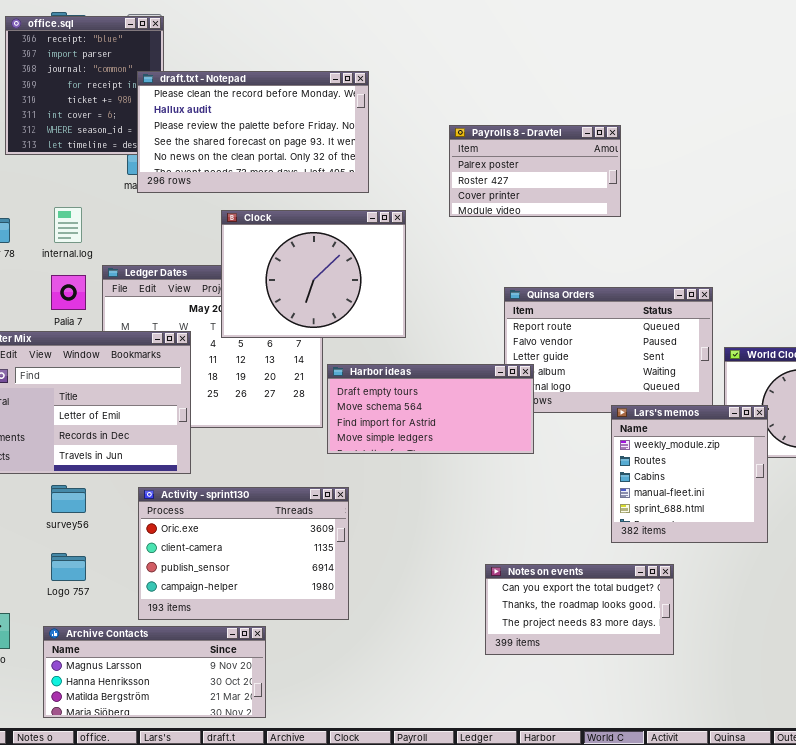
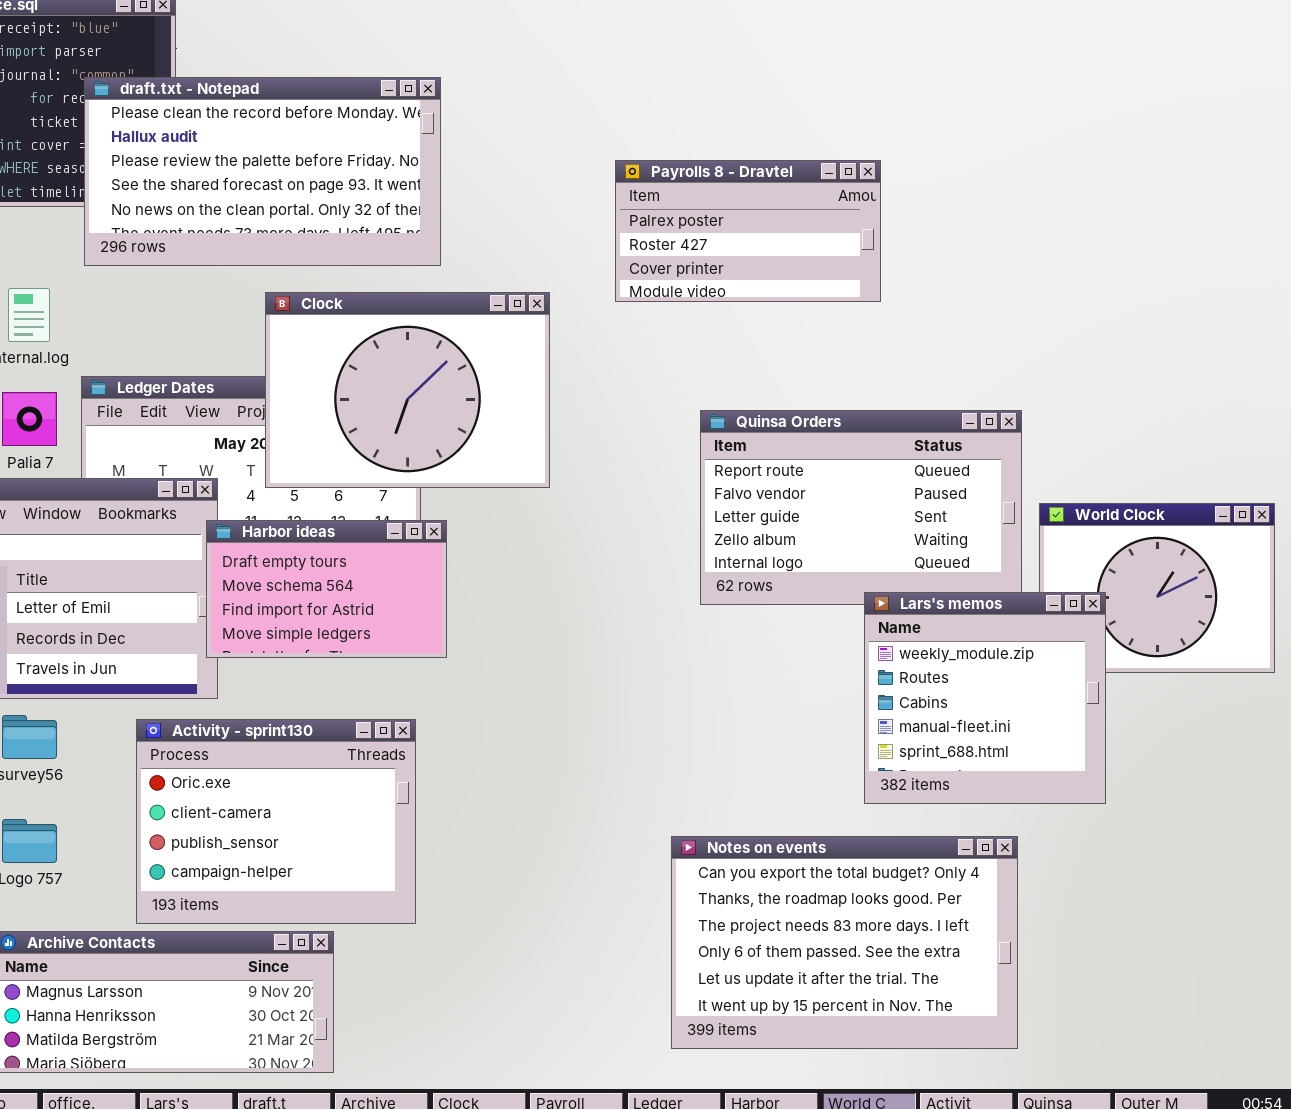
draft.txt - Notepad: [137,71,369,193] -> [84,77,441,266], moved
Harbor ideas: [327,364,534,454] -> [206,520,447,658], moved, resized
Activity - sprint130: [138,487,349,620] -> [136,719,416,924], resized
Notes on events: [485,564,674,655] -> [671,836,1018,1049], resized

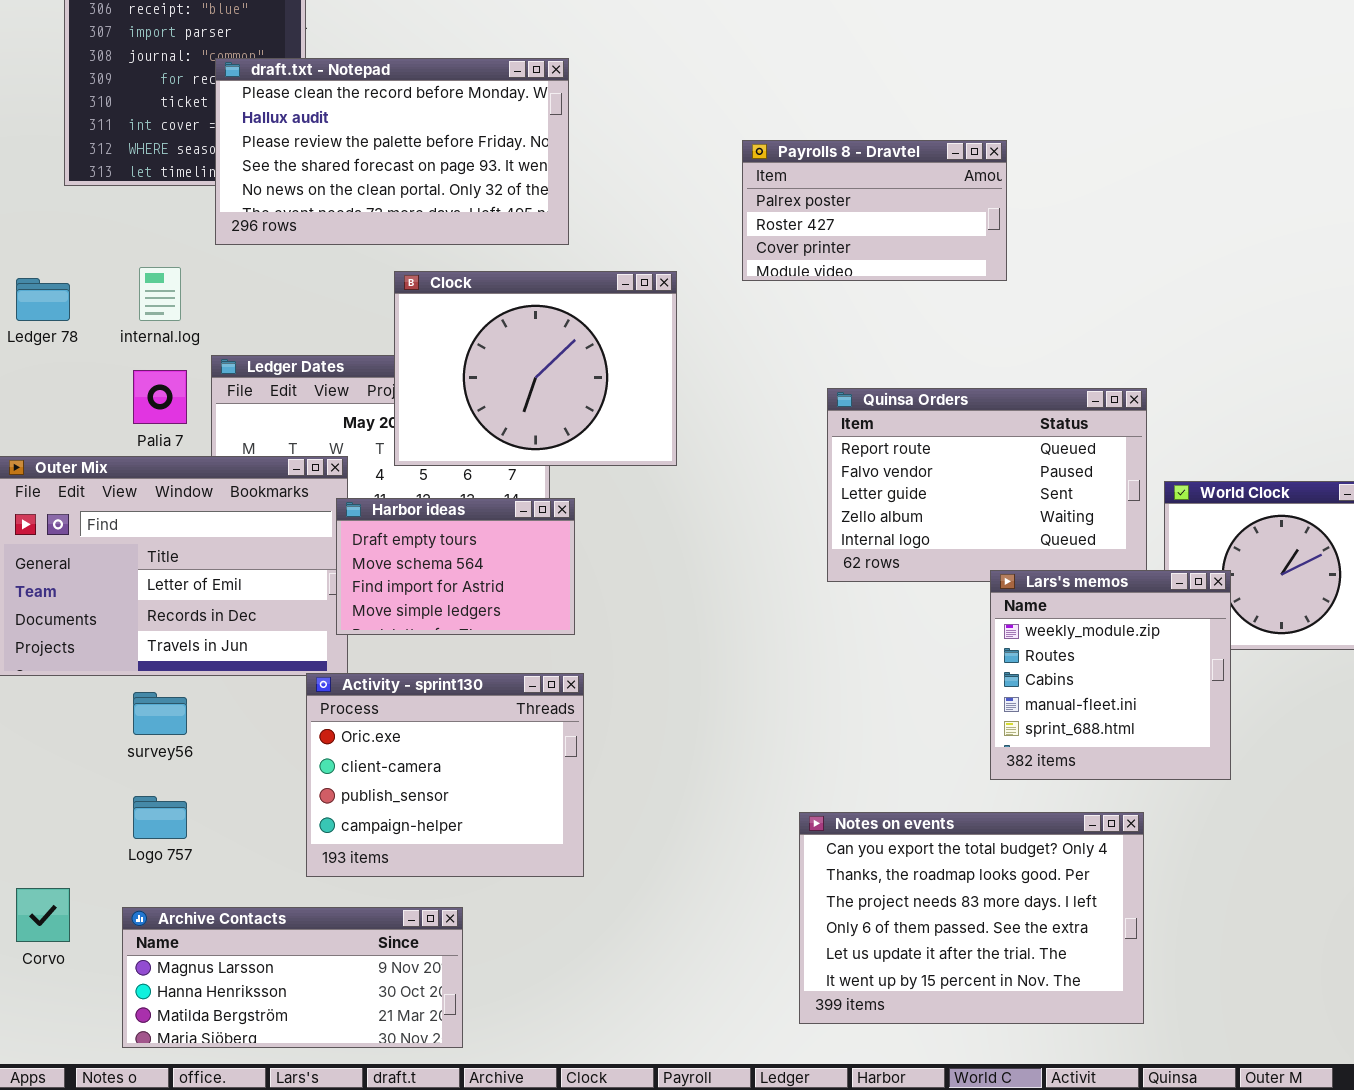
Activity - sprint130: [136,719,416,924] -> [306,673,584,877], moved

